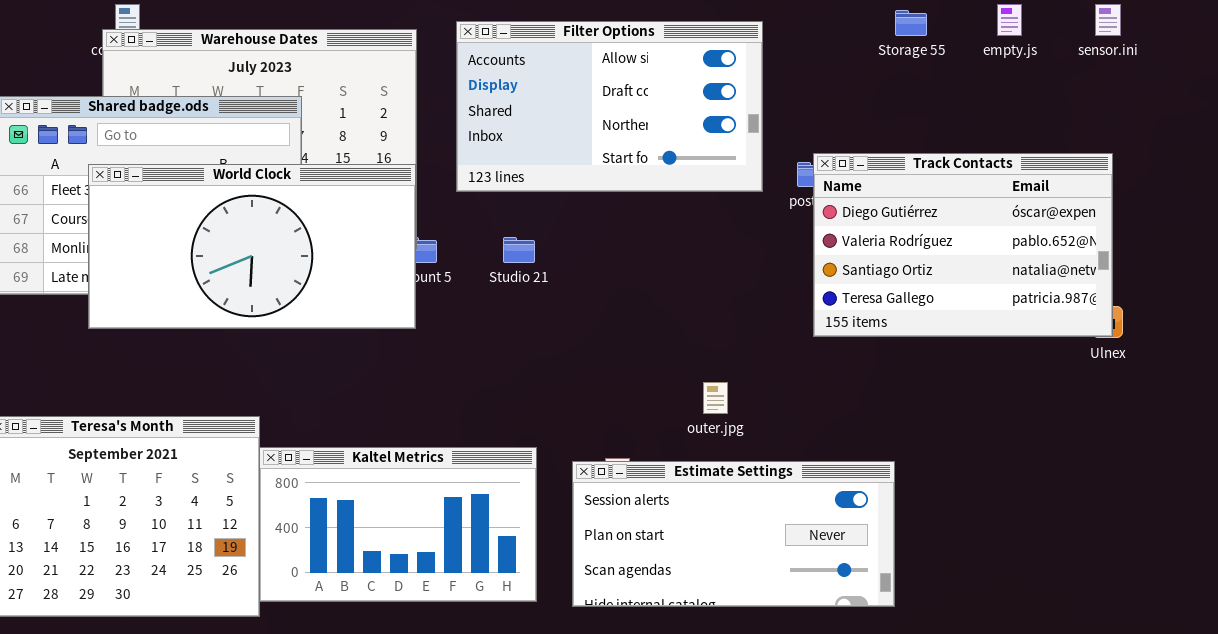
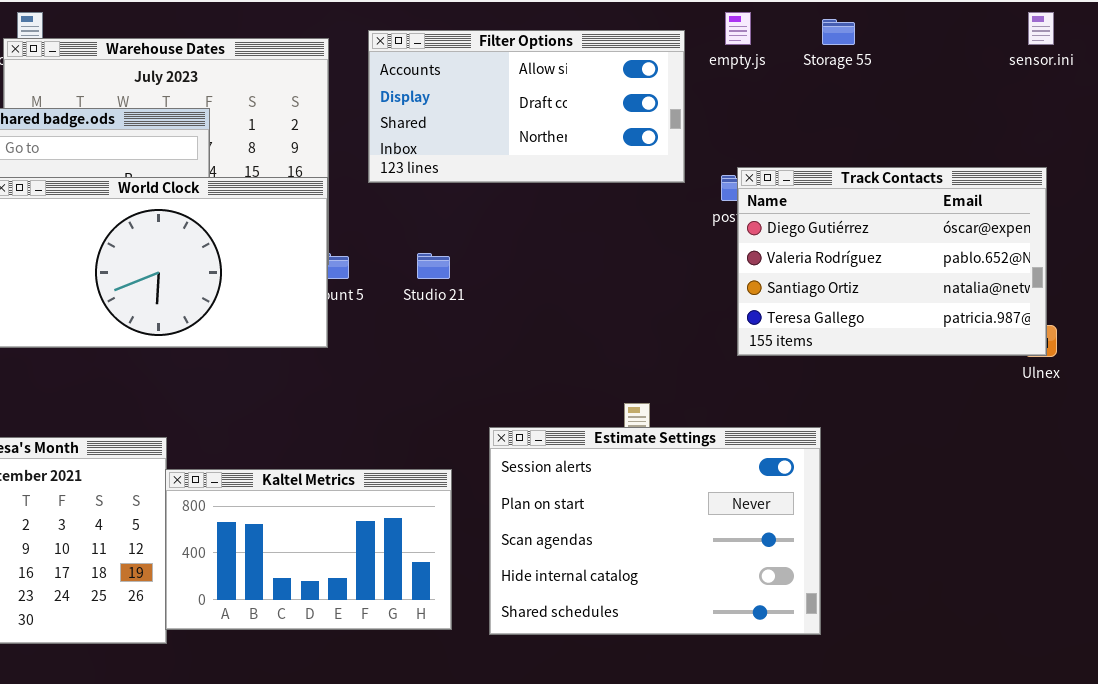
empty.js: [997,4,1022,36] -> [725,12,751,45], moved
Filter Options: [456,21,763,192] -> [368,30,685,183], resized
Estimate Settings: [572,461,895,607] -> [489,427,821,635], resized

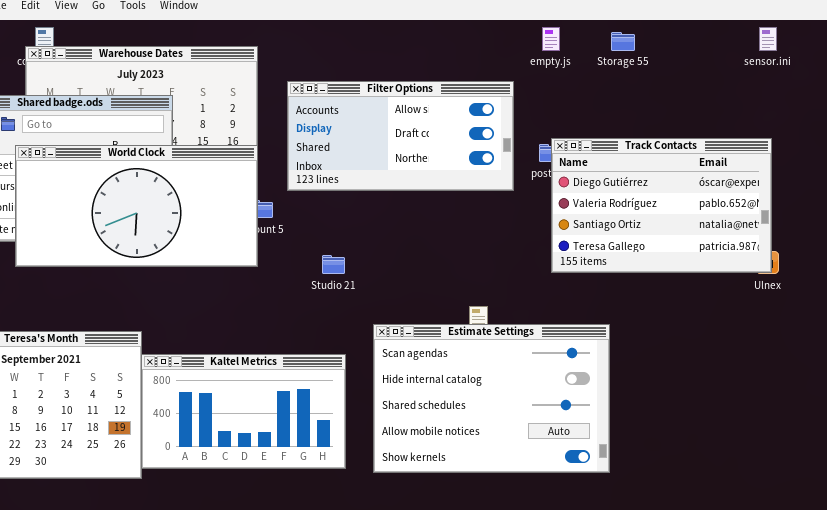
Filter Options: [368,30,685,183] -> [287,81,514,191], moved
Studio 21: [417,253,450,279] -> [322,255,345,274], moved
Estimate Settings: [489,427,821,635] -> [373,324,610,473], scrolled down 2 rows

